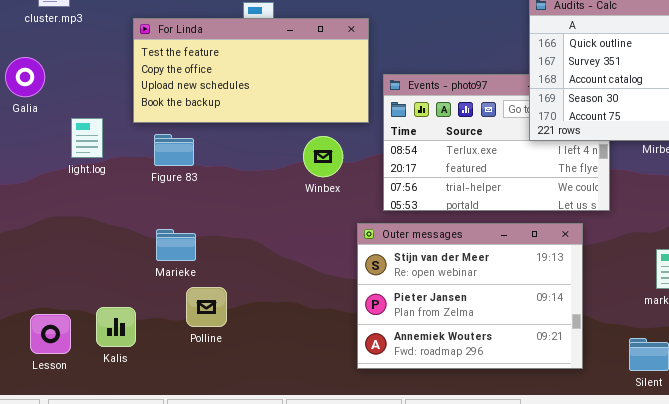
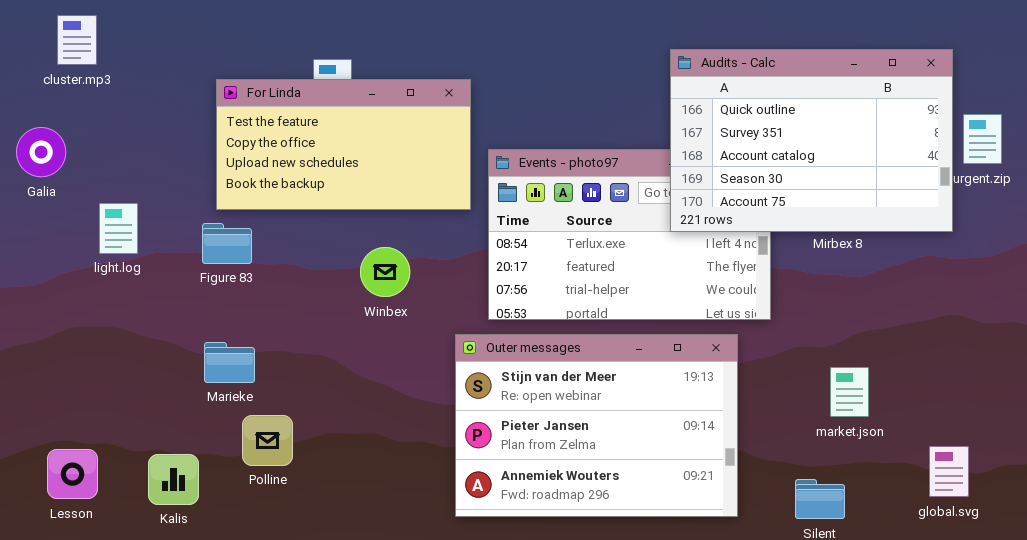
For Linda: [133,18,369,123] -> [216,79,471,210], resized
Winbex: [303,136,343,177] -> [360,247,410,297], moved
Kalis: [96,307,136,347] -> [148,454,199,505], moved

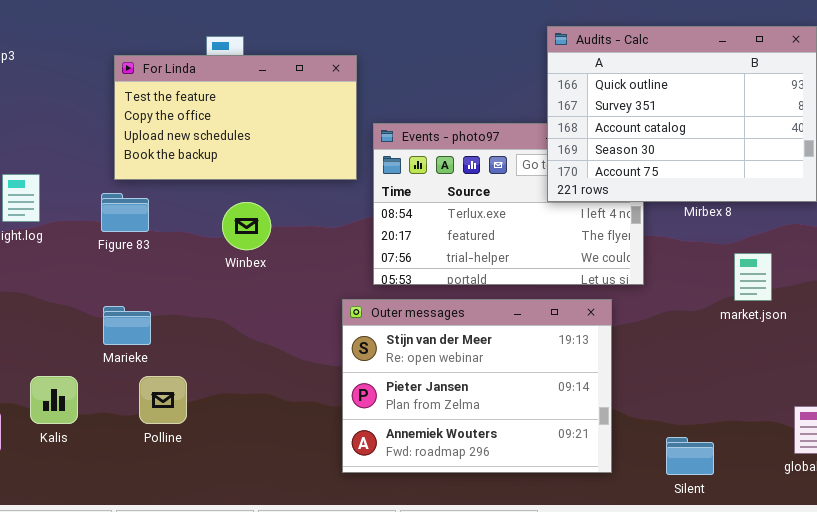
Winbex: [360,247,410,297] -> [222,202,271,250], moved
market.json: [830,367,869,417] -> [734,253,772,301], moved
Kalis: [148,454,199,505] -> [30,376,78,424], moved

